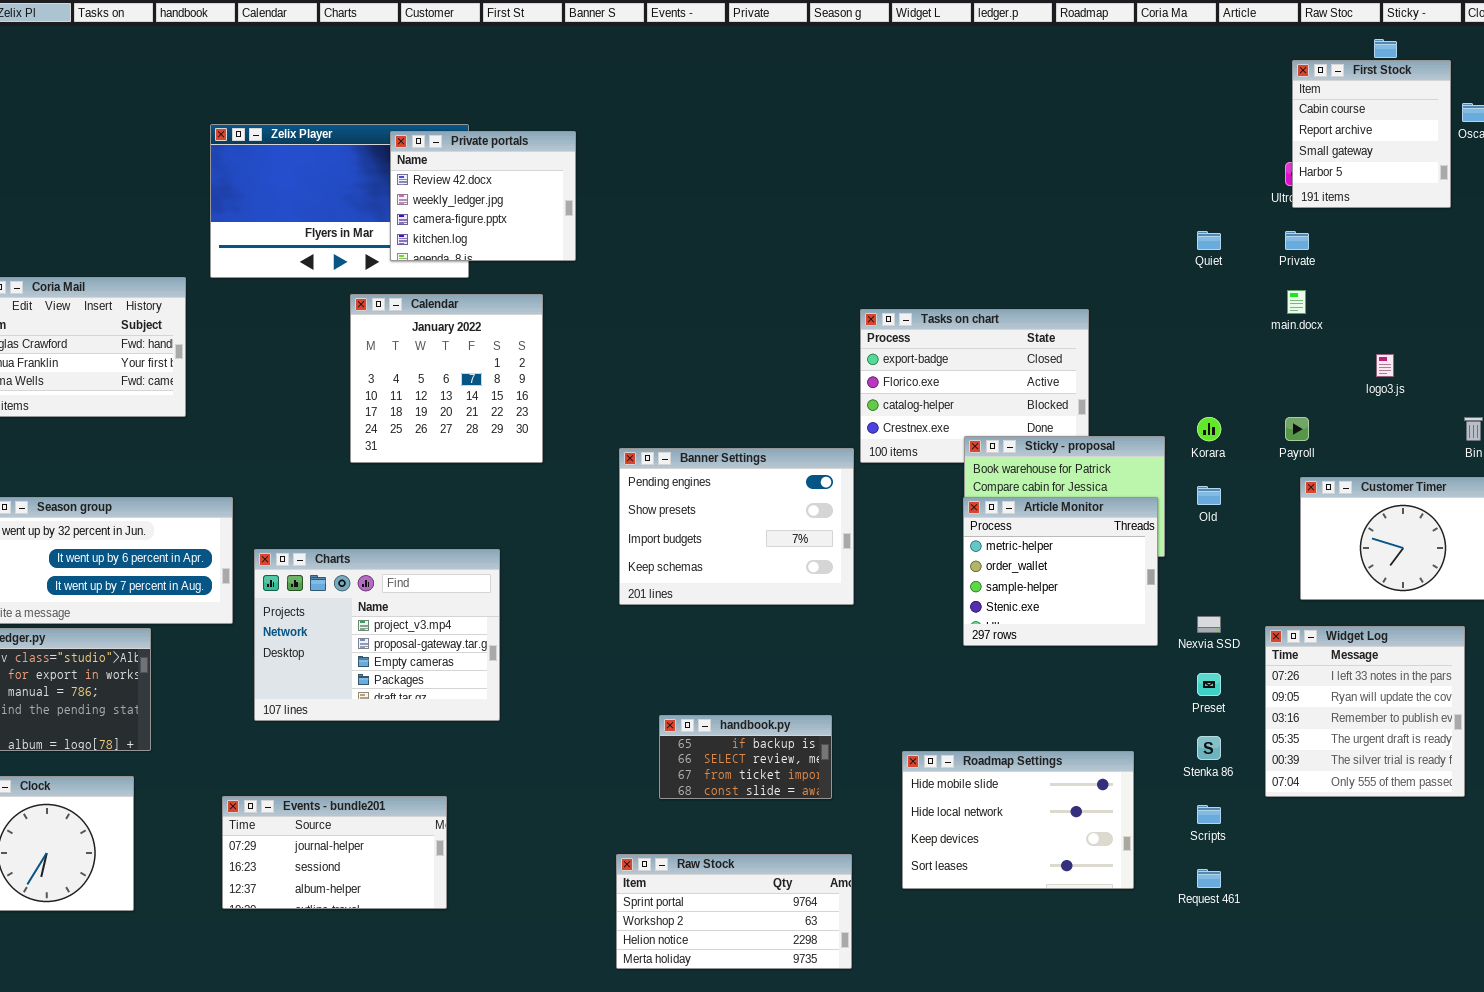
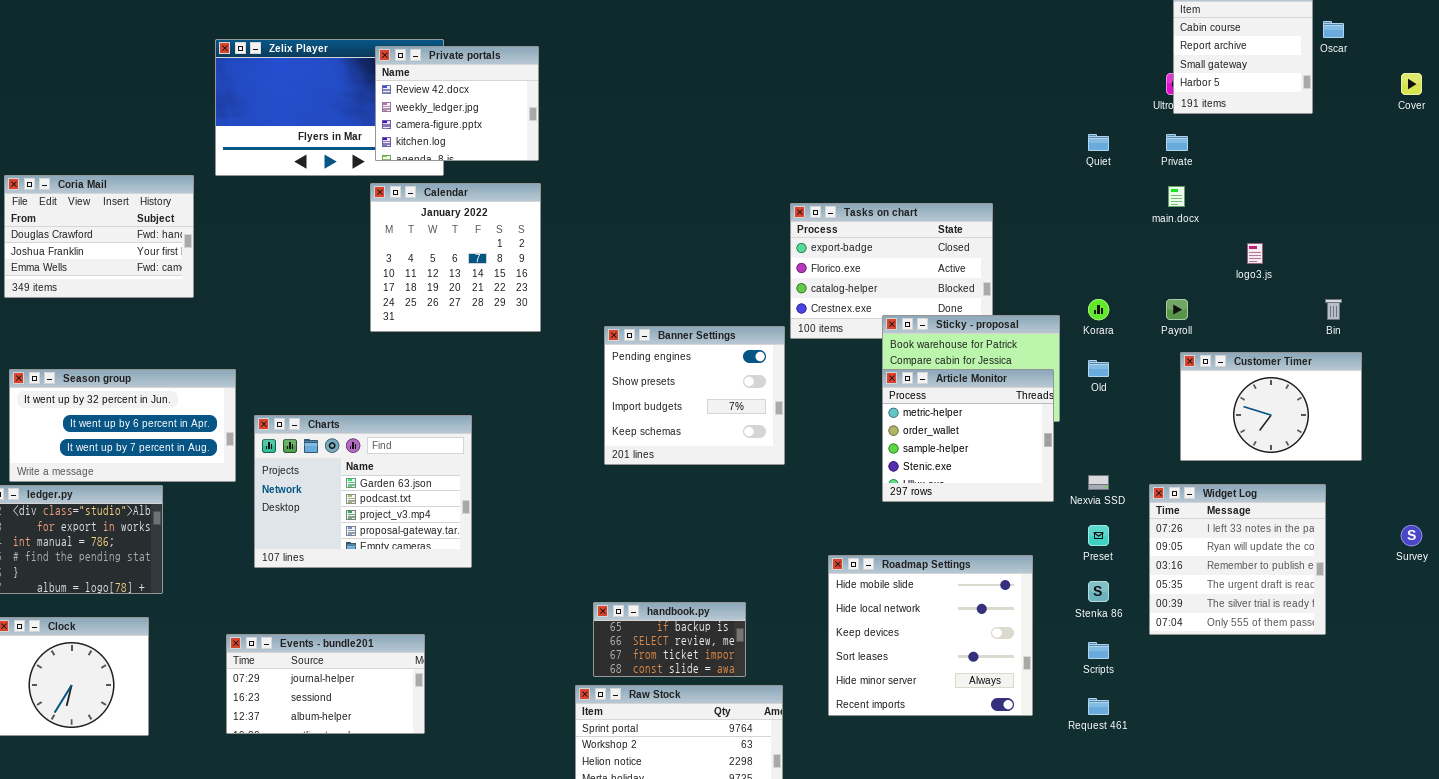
Calendar: [350,294,543,463] -> [370,183,541,332], moved
Banner Settings: [619,448,854,605] -> [604,326,785,465], resized
Charts: [254,549,500,721] -> [254,415,472,568], scrolled up 2 rows
handbook.py: [659,715,832,799] -> [593,602,746,677], moved
Roadmap Settings: [902,751,1134,889] -> [828,555,1033,716], resized

